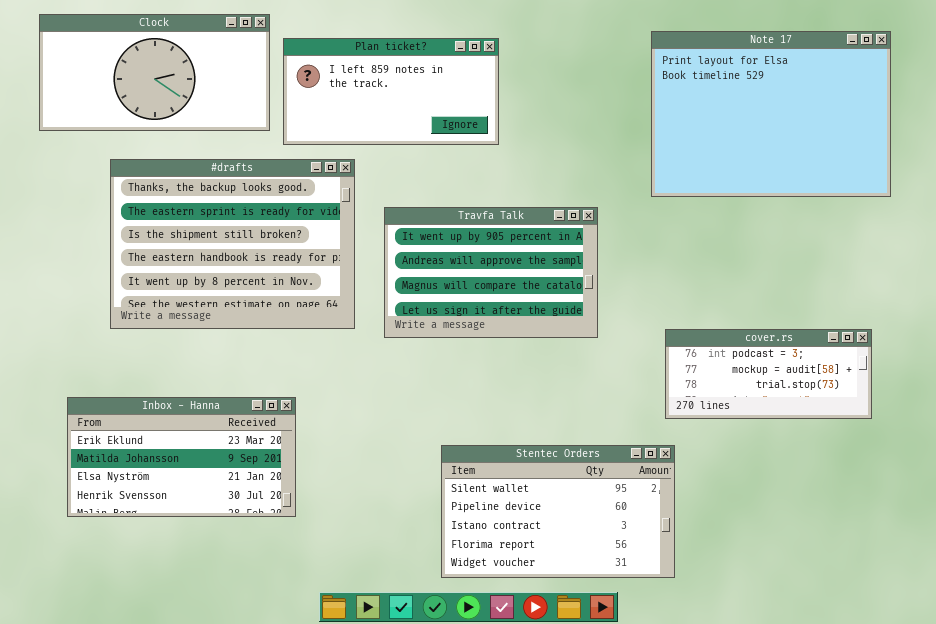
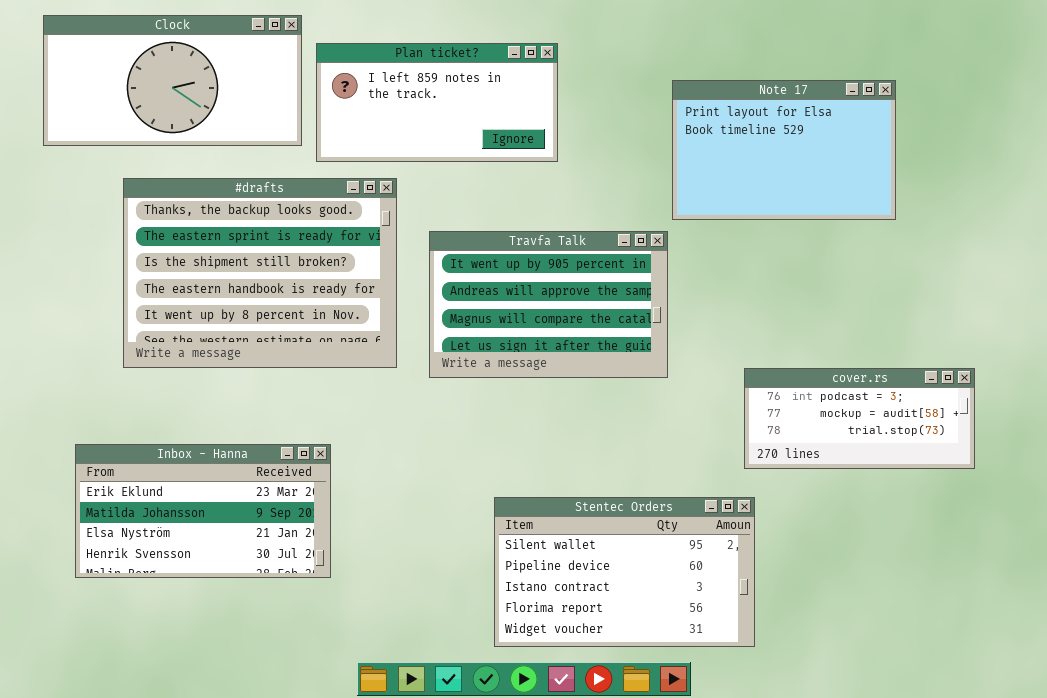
Note 17: [651,31,891,197] -> [672,80,896,220], moved, resized

